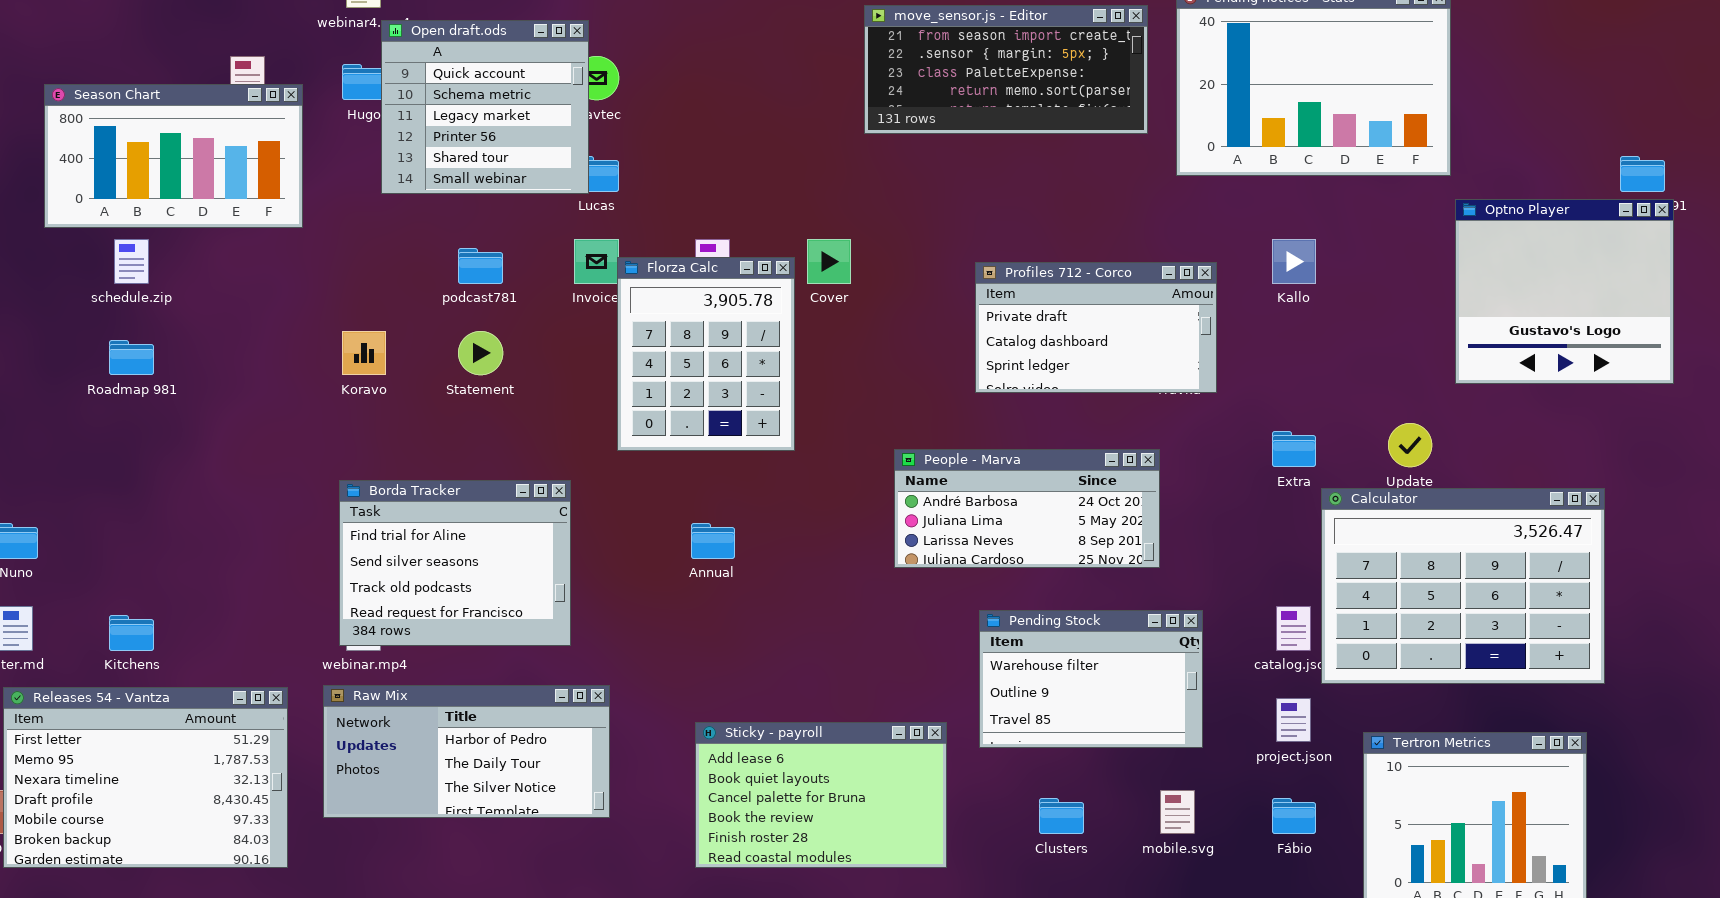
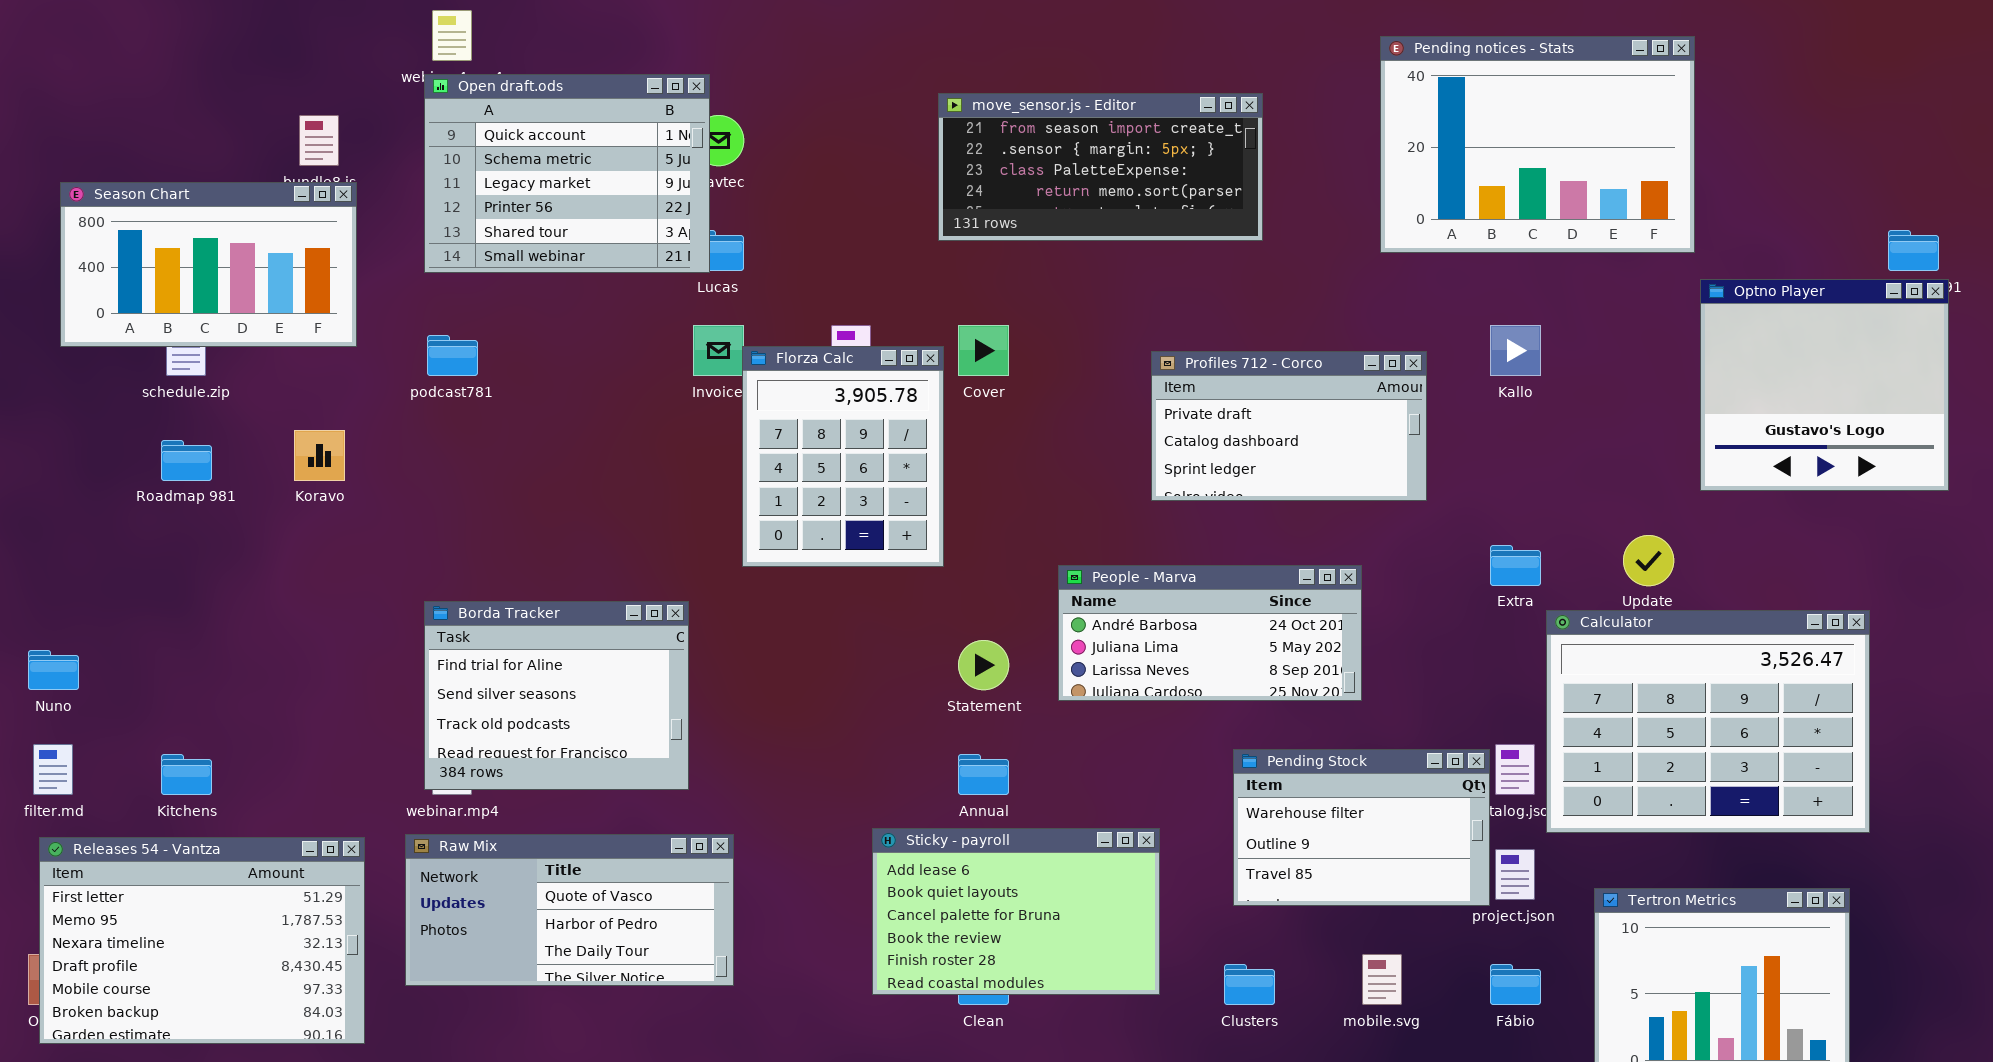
move_sensor.js - Editor: [864,5,1148,134] -> [938,93,1263,241], moved
Open draft.ods: [381,20,589,194] -> [424,74,710,273], resized
Season Chart: [44,84,303,228] -> [60,182,357,347], moved
podcast781: [458,248,503,284] -> [427,335,478,376], moved
Koravo: [342,331,386,375] -> [294,430,345,481], moved
Statement: [458,331,503,375] -> [958,640,1009,690], moved
Annual: [691,523,735,559] -> [958,754,1009,795], moved
Pending Stock: [979,610,1203,748] -> [1233,749,1490,906], moved
Raw Mix: [323,685,610,818] -> [405,834,734,986], scrolled up 1 row
Sticky - payroll: [695,722,947,868] -> [872,828,1160,995], moved

